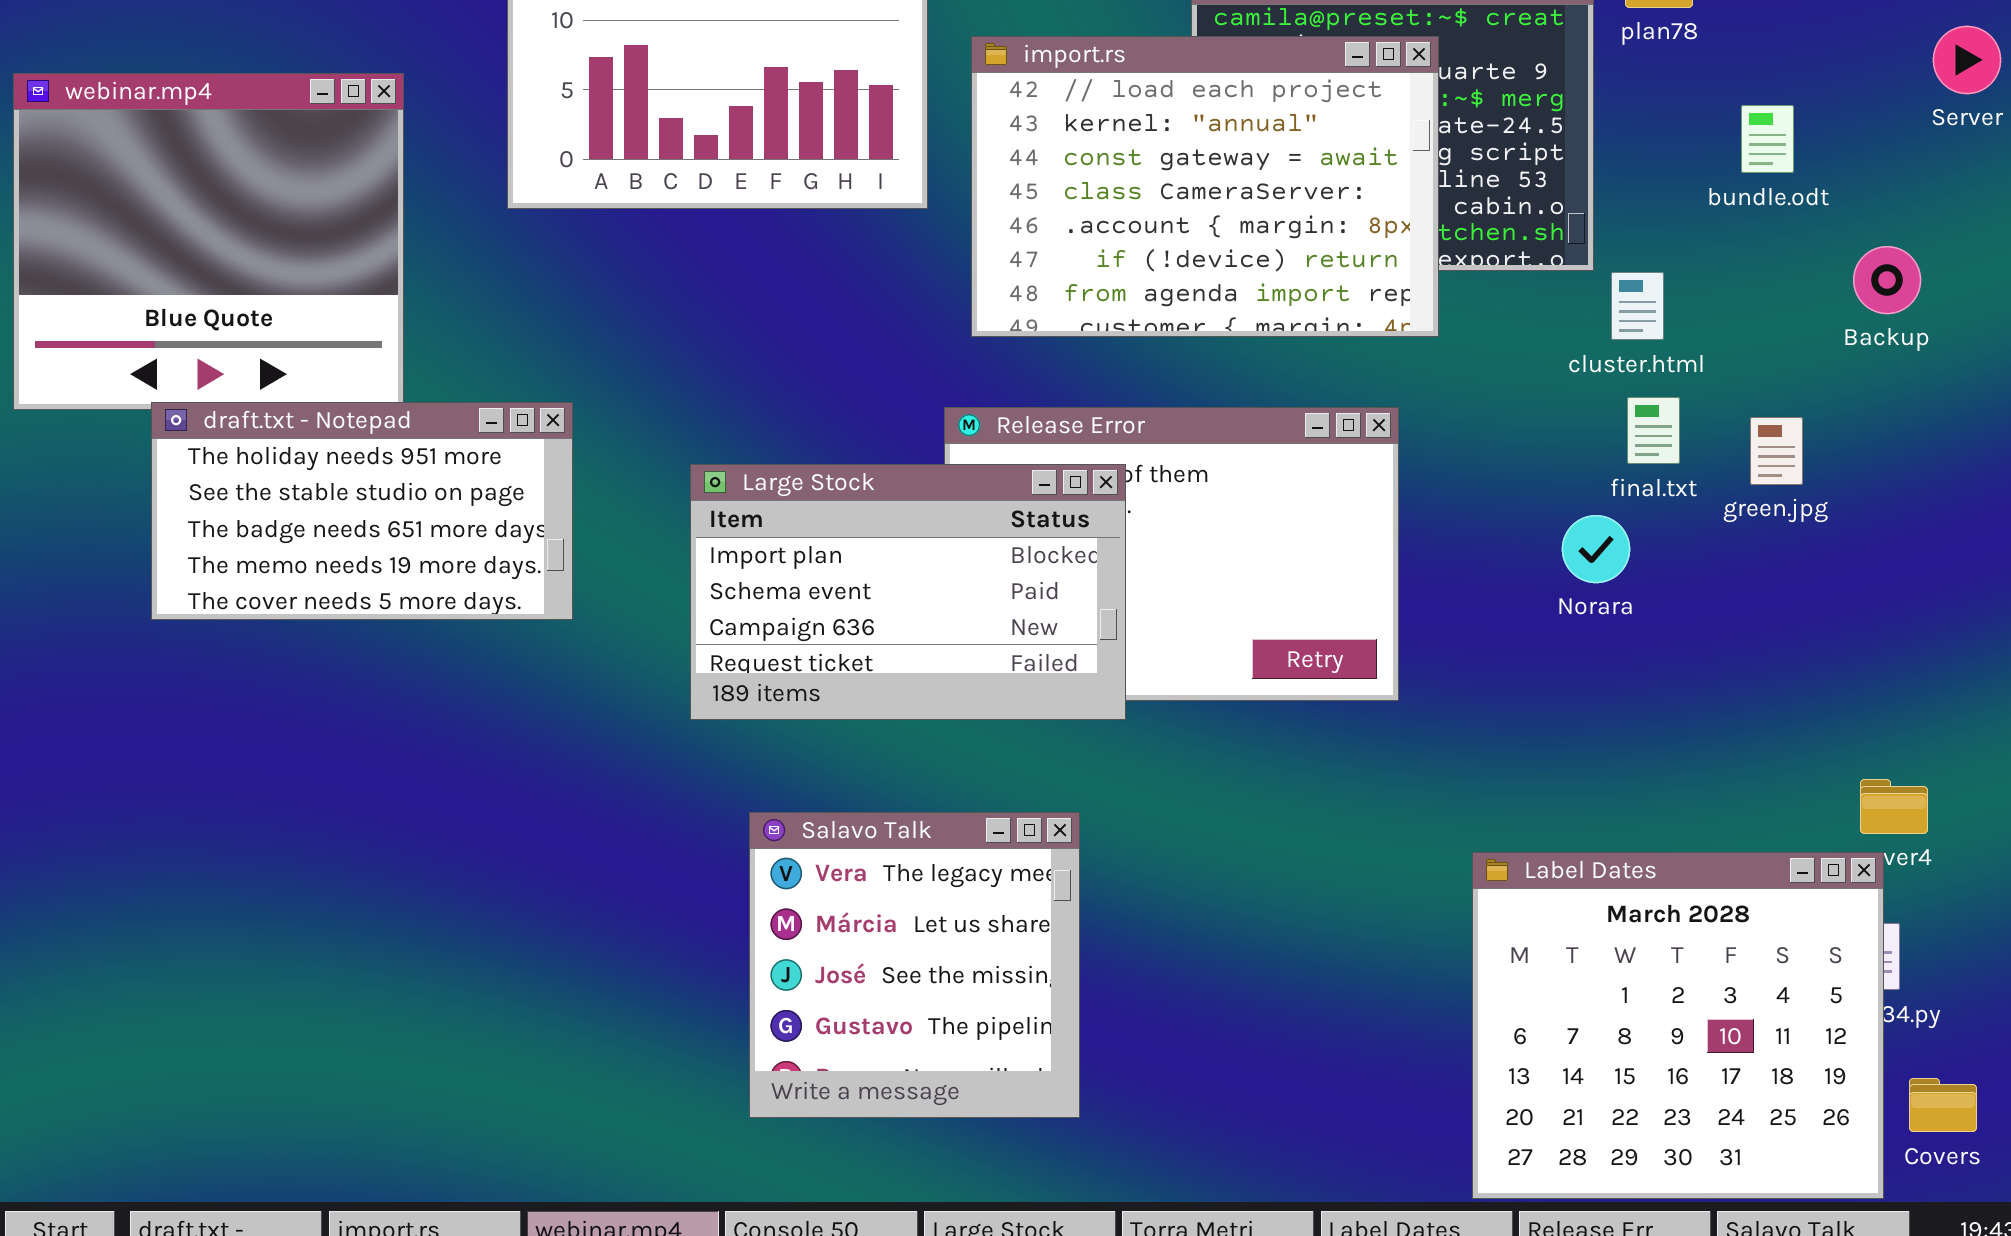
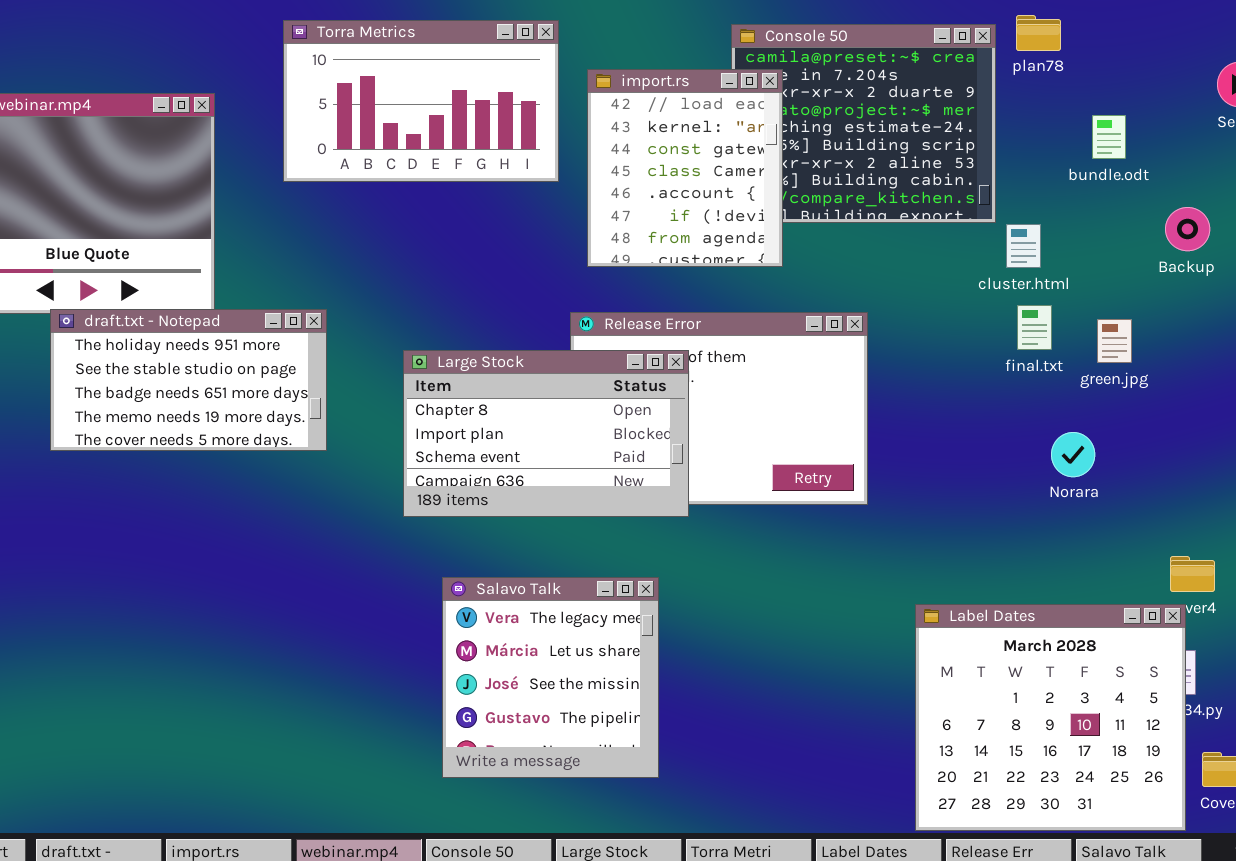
import.rs: [971,36,1439,337] -> [587,69,783,267], resized
Large Stock: [690,464,1126,720] -> [403,350,689,517], scrolled up 1 row
Norara: [1562,515,1630,583] -> [1051,432,1095,477], moved

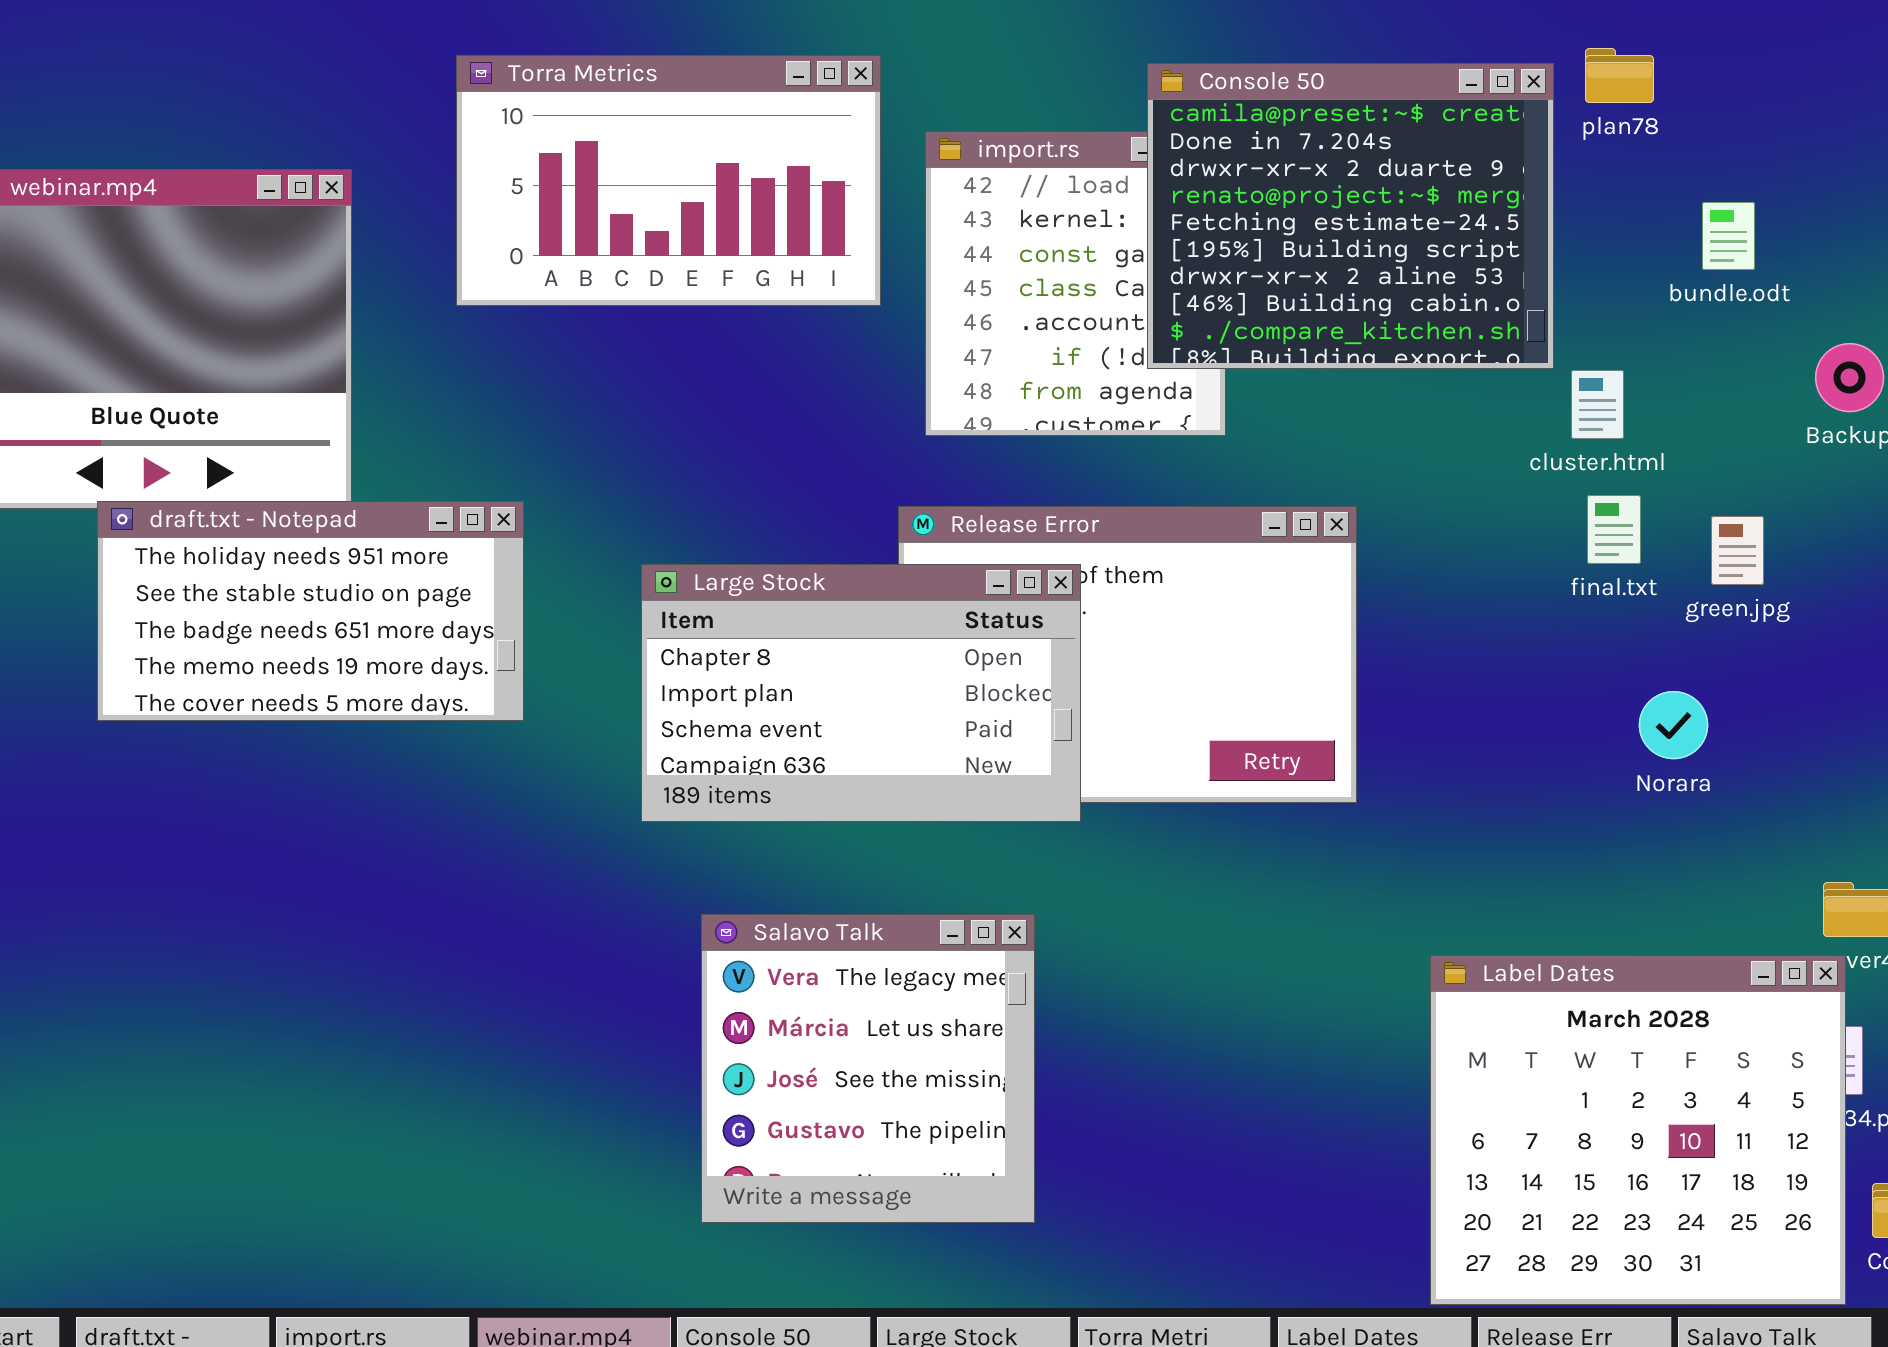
Console 50: [731,24,996,223] -> [1147,63,1554,369], raised

